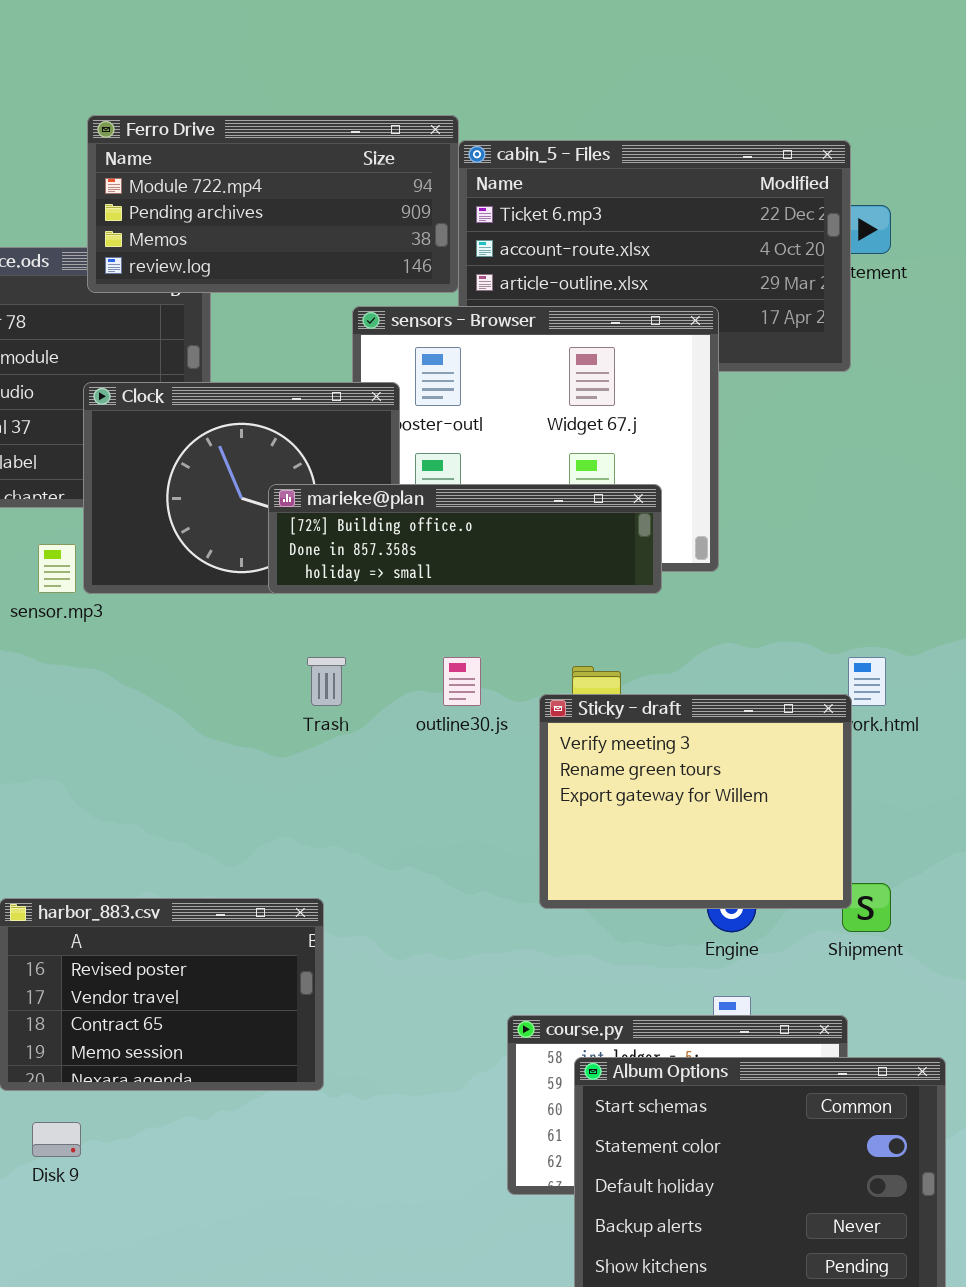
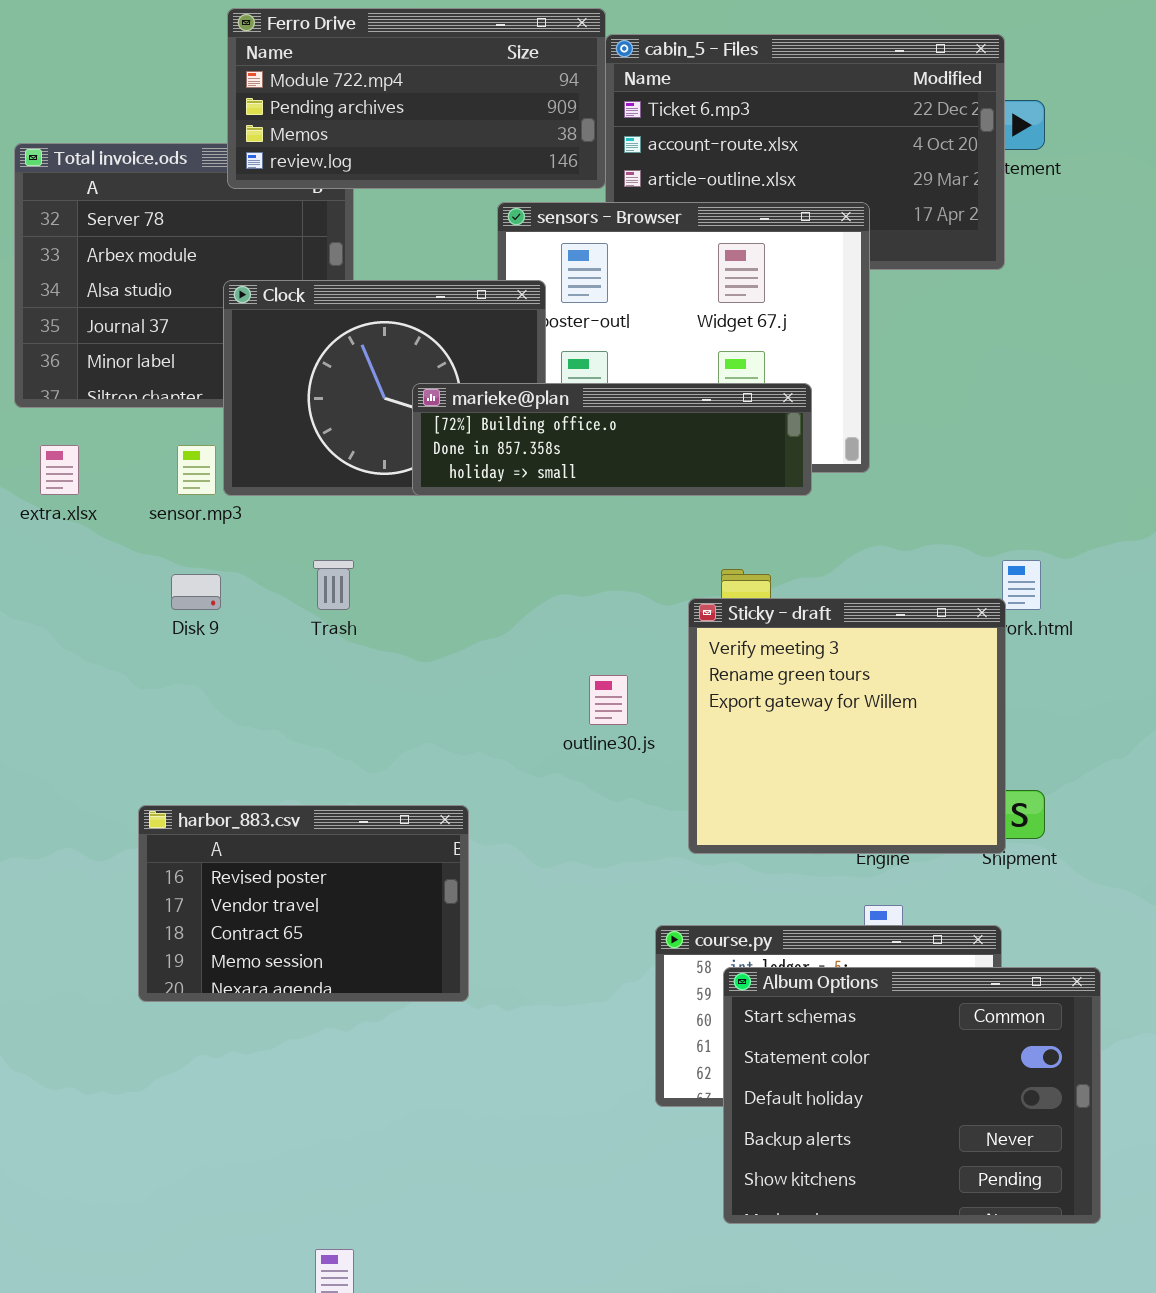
Trash: [307,657,346,706] -> [313,560,354,610], moved
outline30.js: [443,657,481,706] -> [589,675,628,725], moved
Sticky - draft: [539,694,852,909] -> [688,598,1006,854], resized
Disk 9: [32,1122,81,1157] -> [171,574,221,610], moved

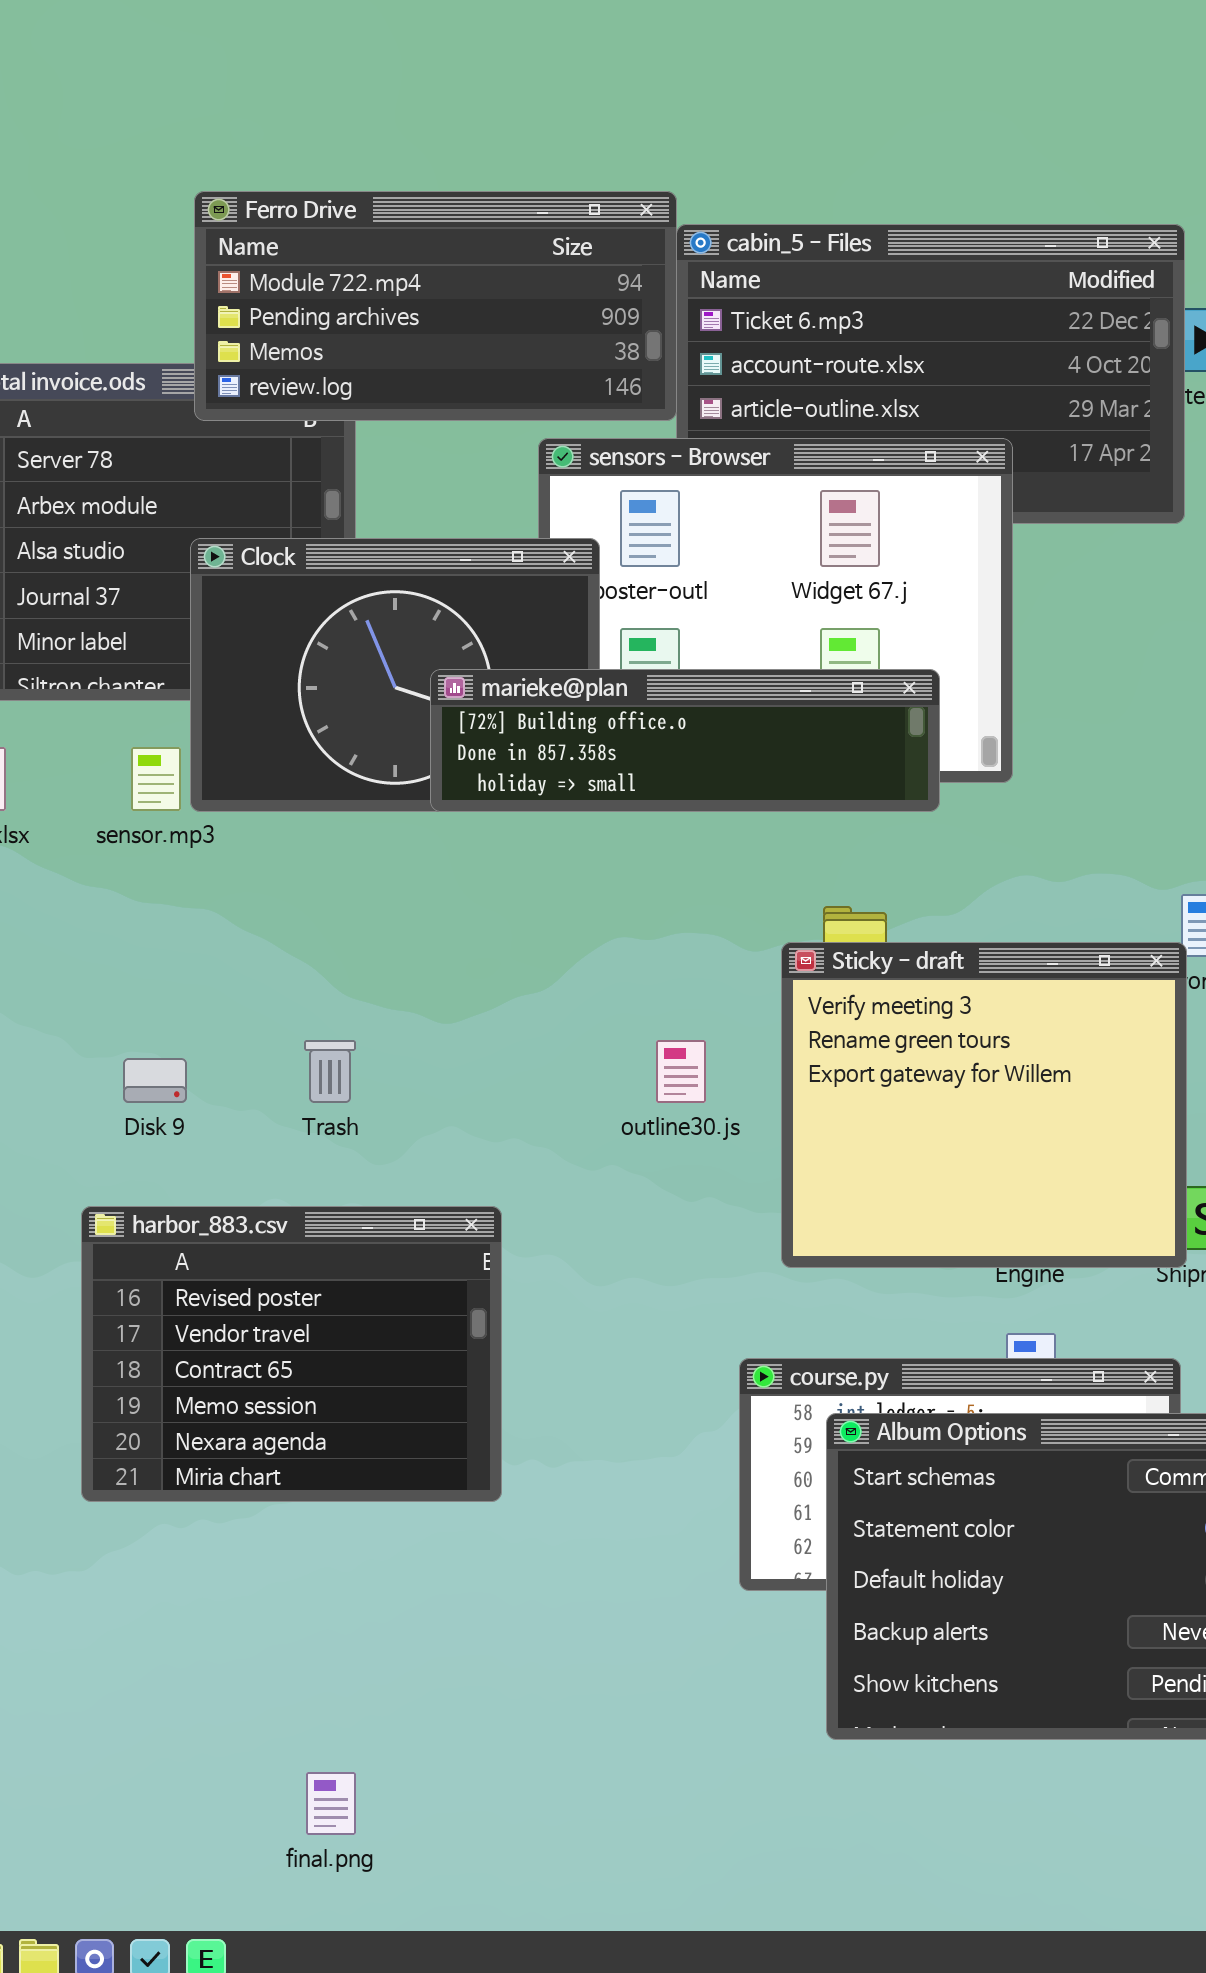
Trash: [313,560,354,610] -> [304,1040,356,1103], moved
Disk 9: [171,574,221,610] -> [123,1058,187,1103], moved
harbor_883.csv: [138,805,469,1002] -> [81,1206,502,1502], resized

